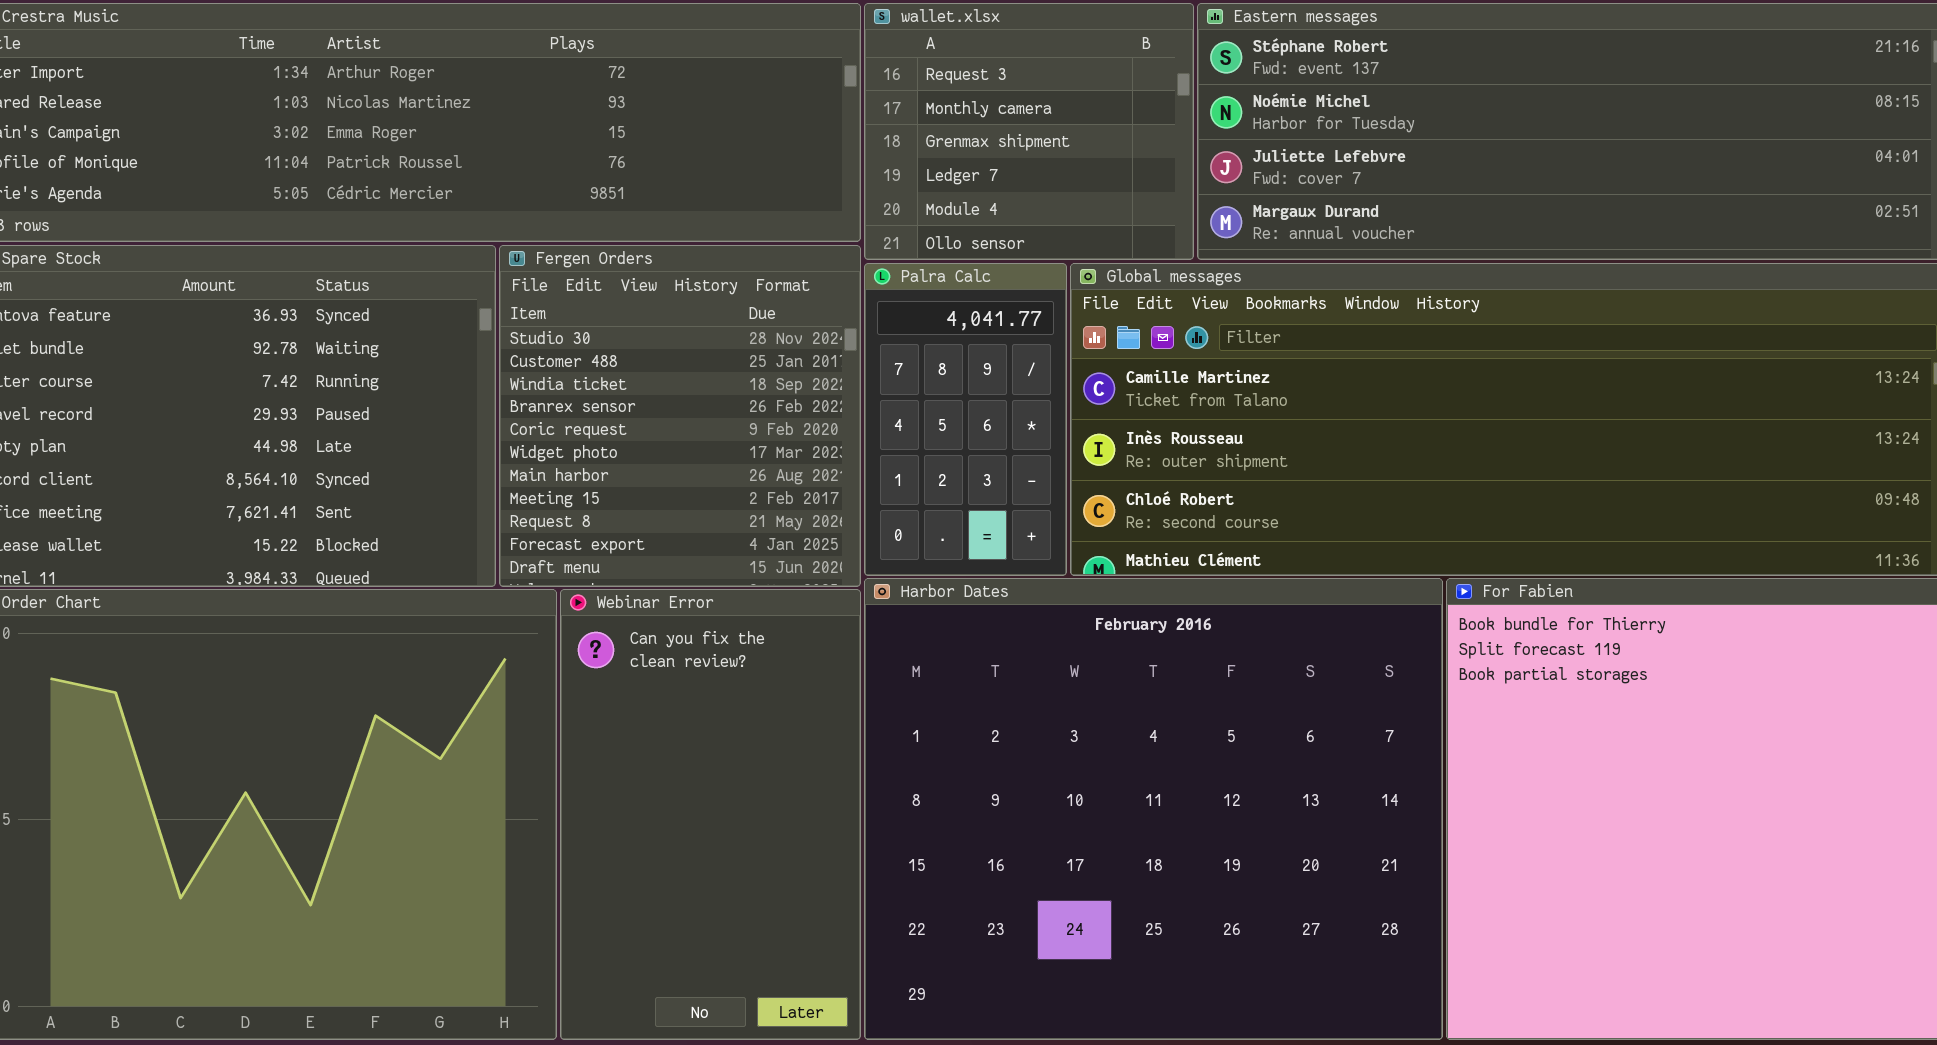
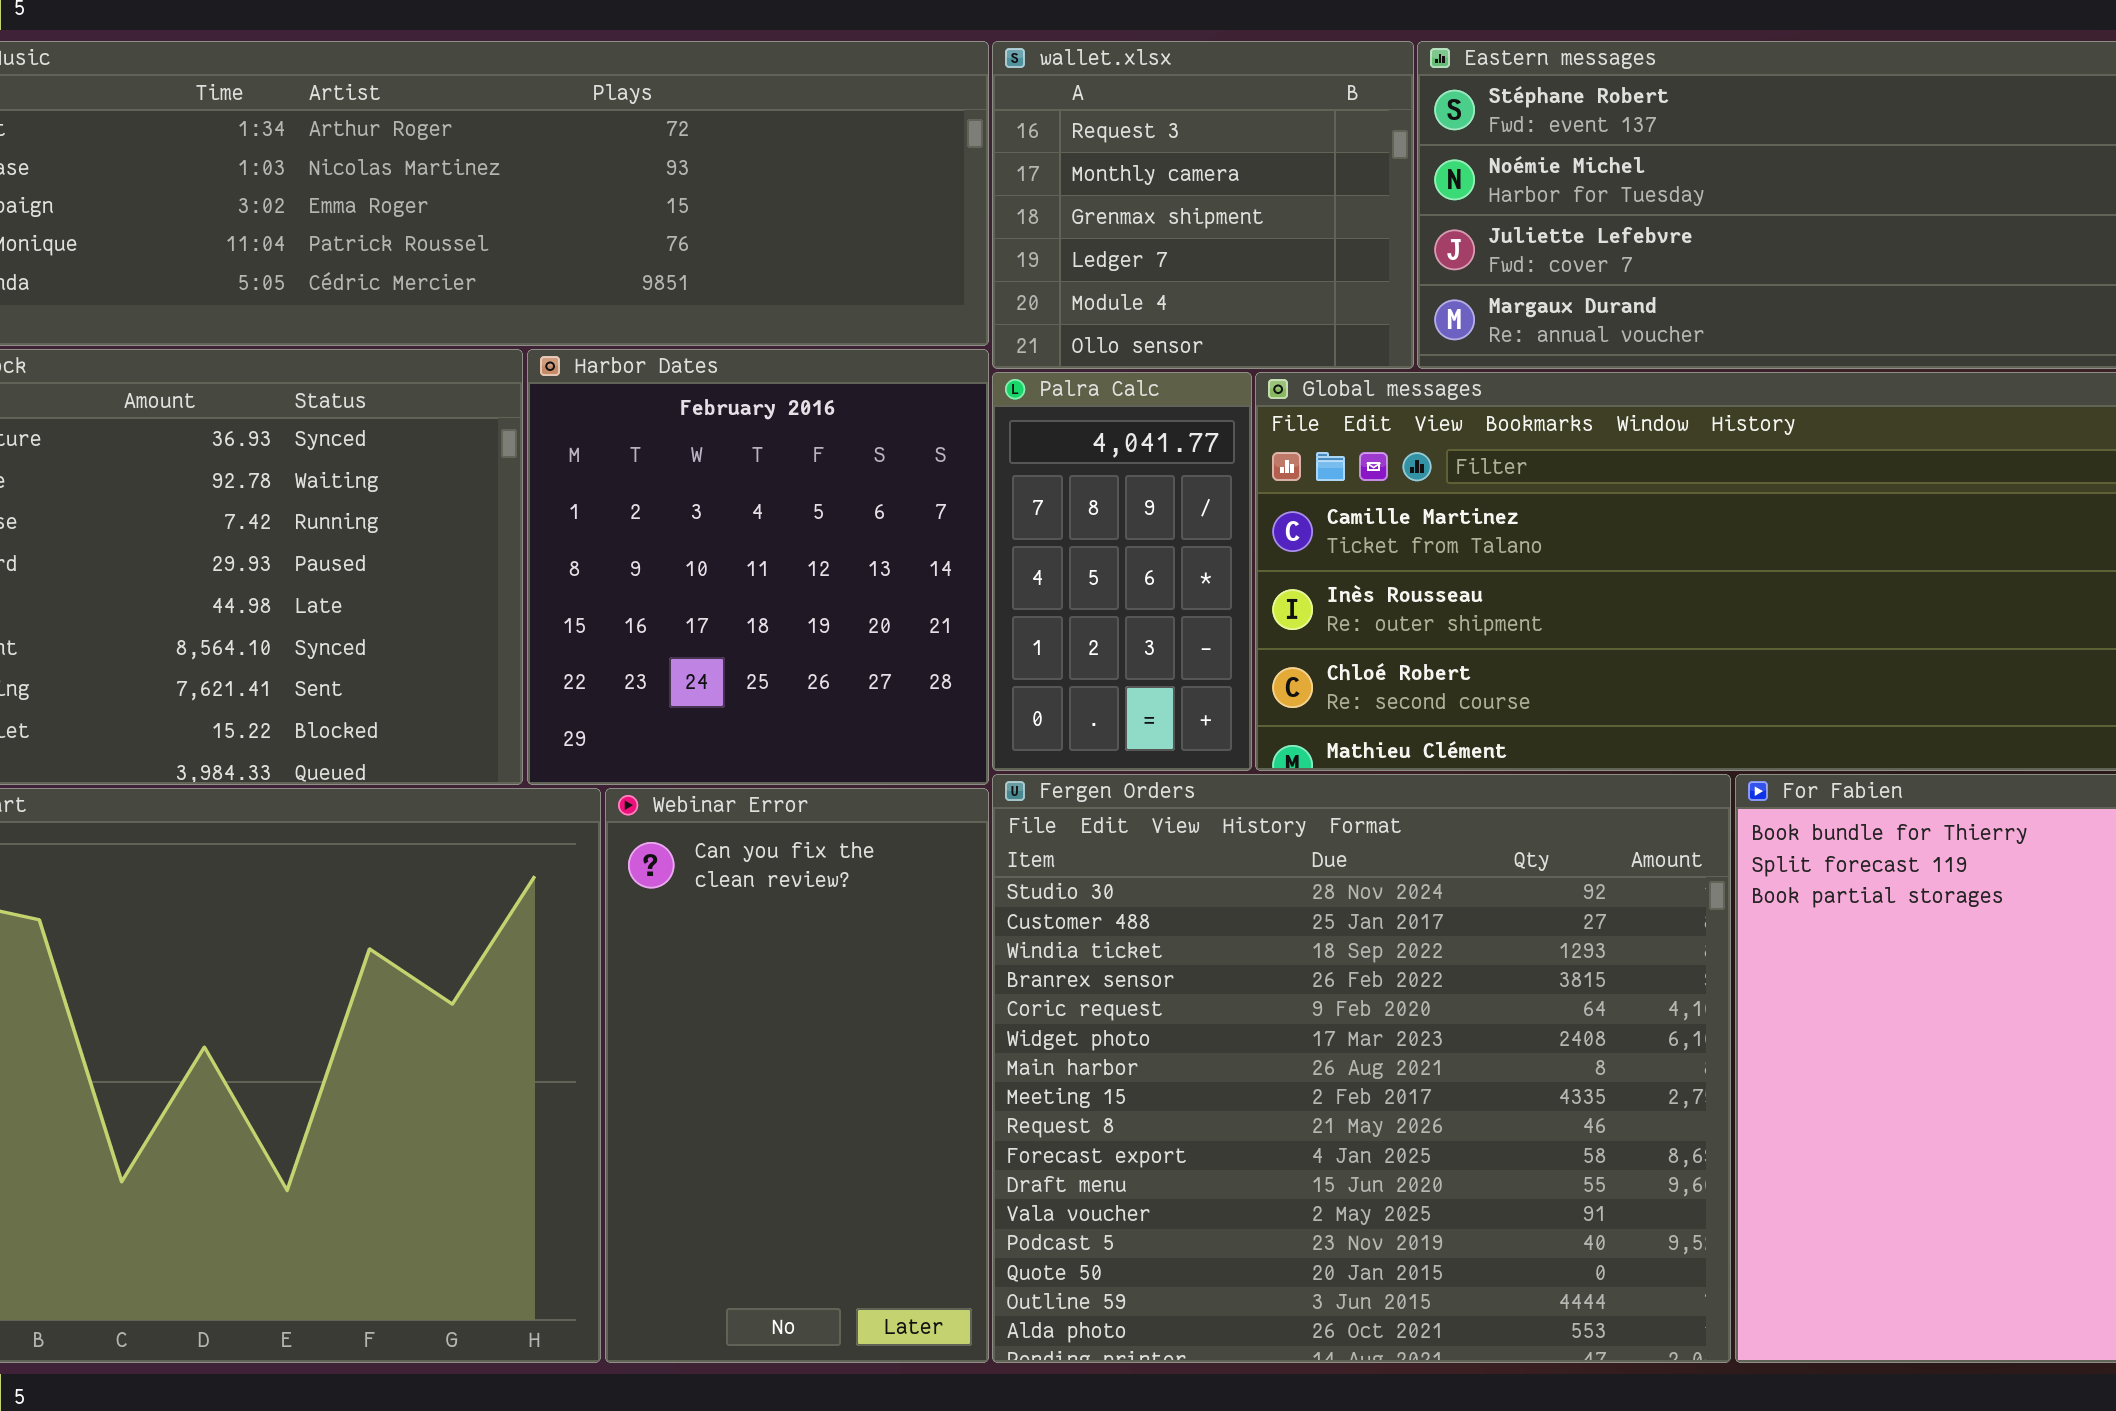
Fergen Orders: [499,245,861,587] -> [992,774,1731,1363], moved, resized
Harbor Dates: [864,578,1443,1040] -> [527,349,989,785], moved, resized

